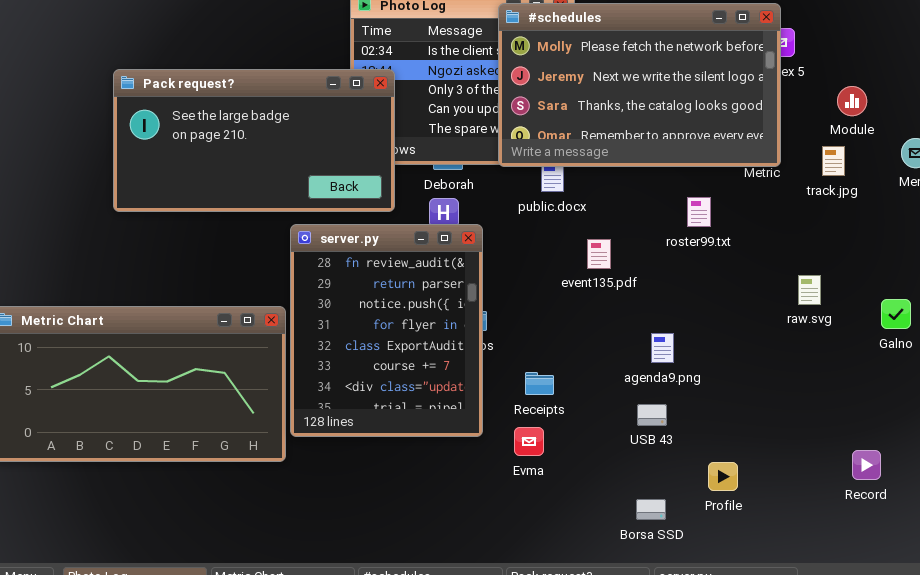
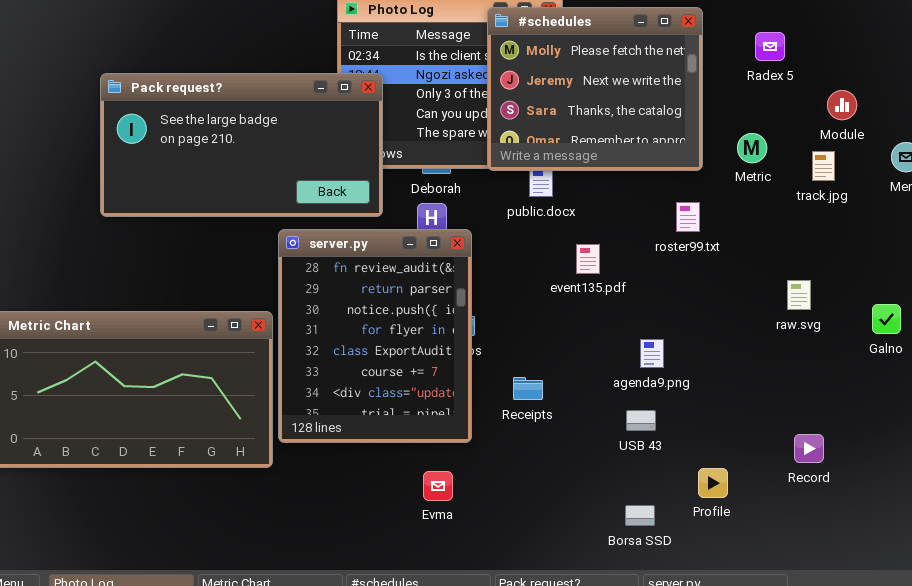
#schedules: [498,3,781,167] -> [487,7,703,171], resized
Evma: [514,427,544,456] -> [423,471,453,501], moved
Record: [852,450,881,480] -> [794,434,824,463], moved

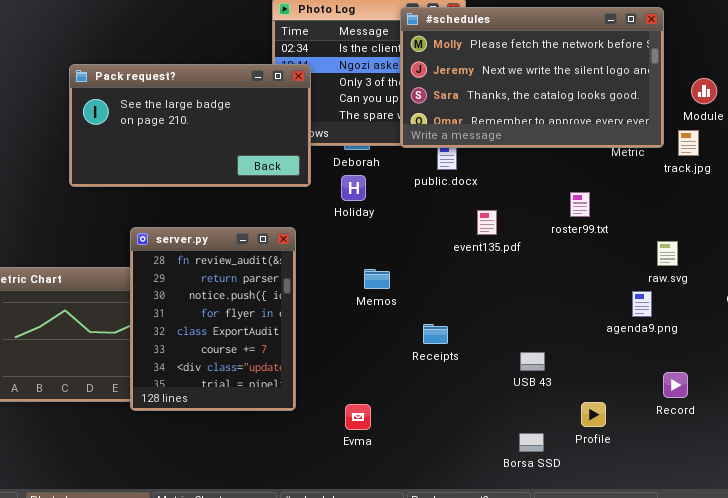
#schedules: [487,7,703,171] -> [400,7,664,148], resized
roster99.txt: [676,202,700,232] -> [570,192,590,217], moved
server.py: [278,229,472,443] -> [130,227,296,411], moved
agenda9.png: [640,339,664,368] -> [632,291,652,317], moved

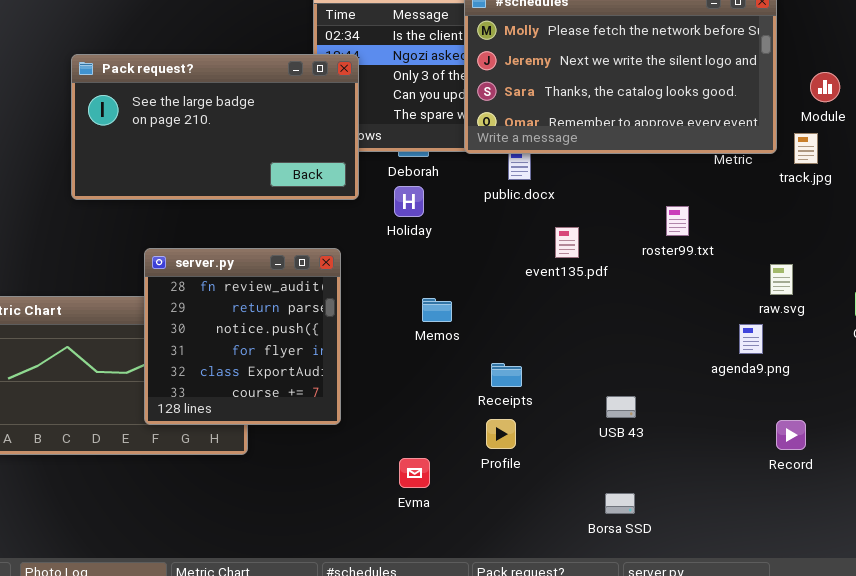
server.py: [130,227,296,411] -> [144,248,341,425], resized
Profile: [581,402,606,427] -> [486,419,516,449], moved

